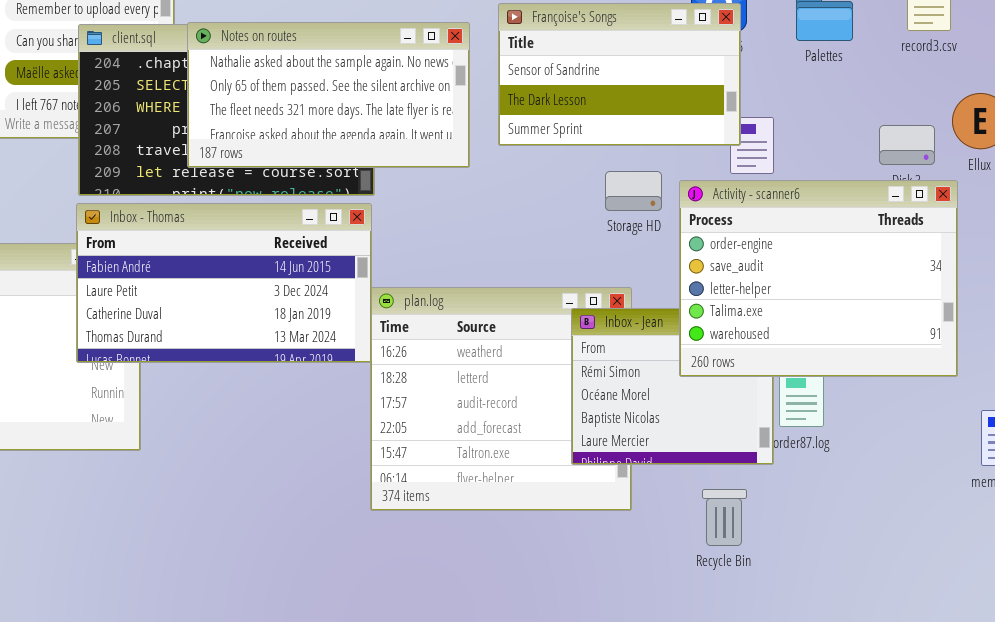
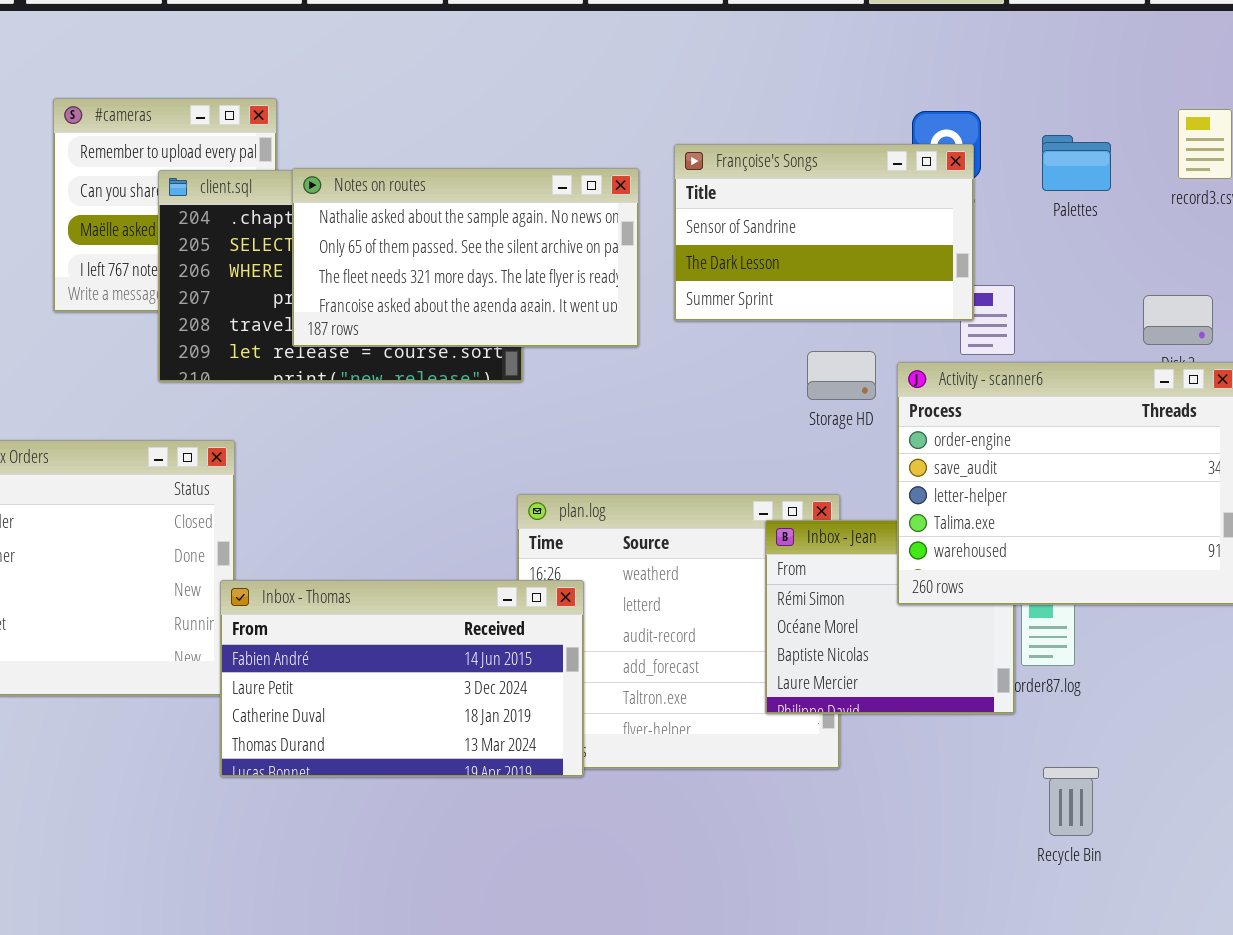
Inbox - Thomas: [76,203,372,363] -> [220,580,584,777], moved
Recycle Bin: [702,489,747,546] -> [1043,767,1099,836], moved

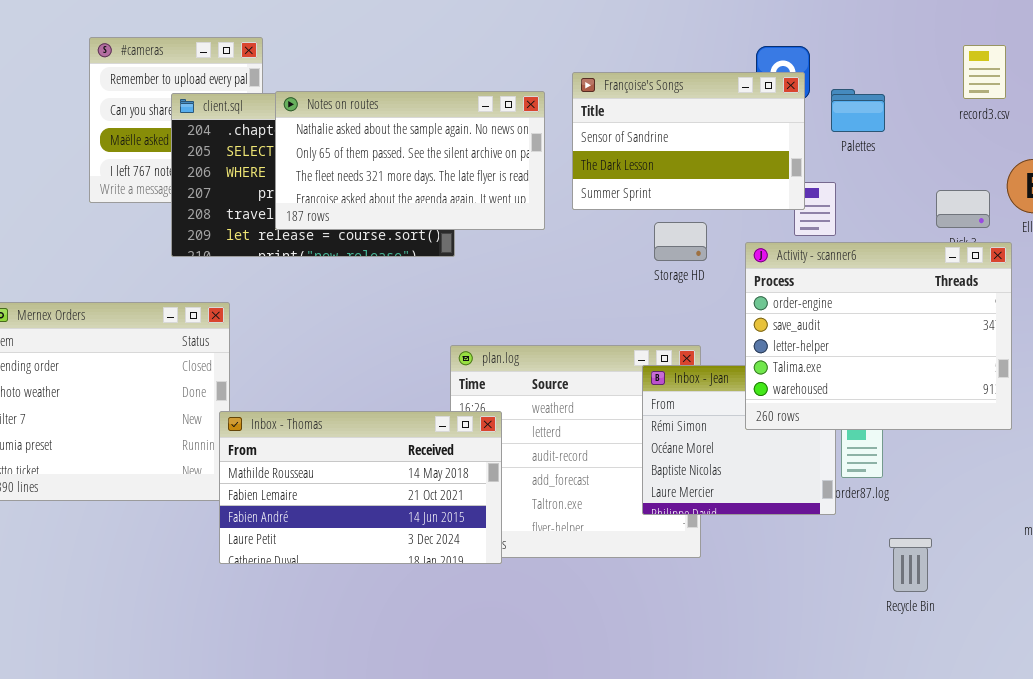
Palettes: [1042,135,1111,191] -> [831,89,885,132], moved
Storage HD: [807,351,876,400] -> [654,222,707,261], moved
Inbox - Thomas: [220,580,584,777] -> [219,411,502,564], scrolled up 2 rows
Recycle Bin: [1043,767,1099,836] -> [889,538,932,592], moved

